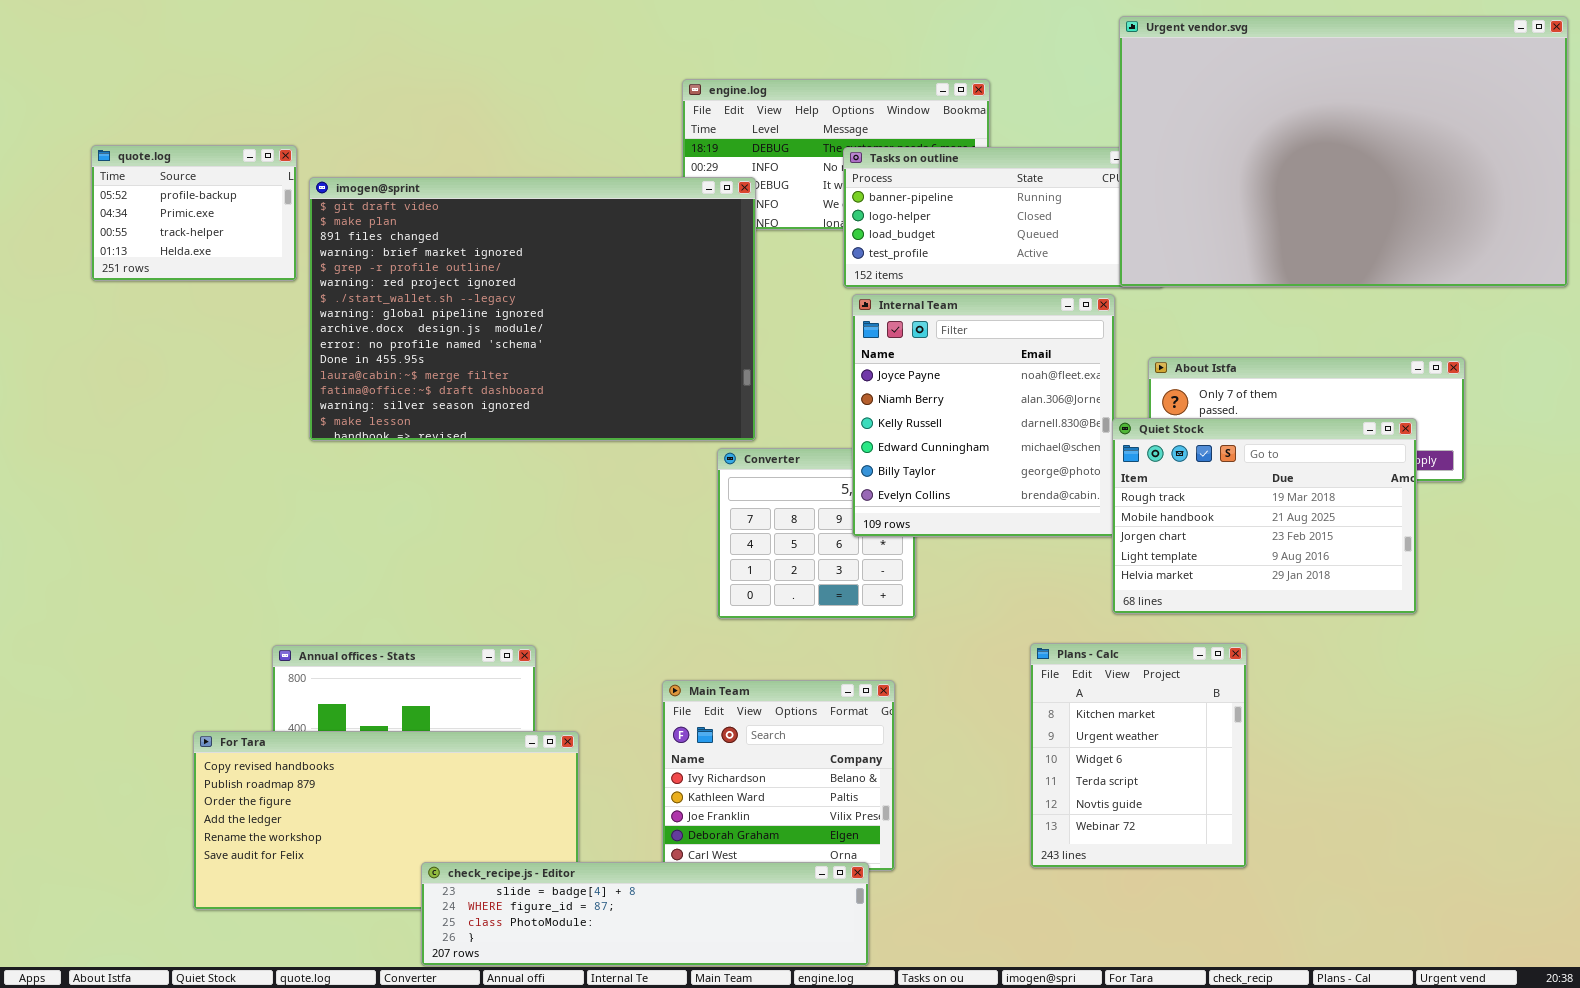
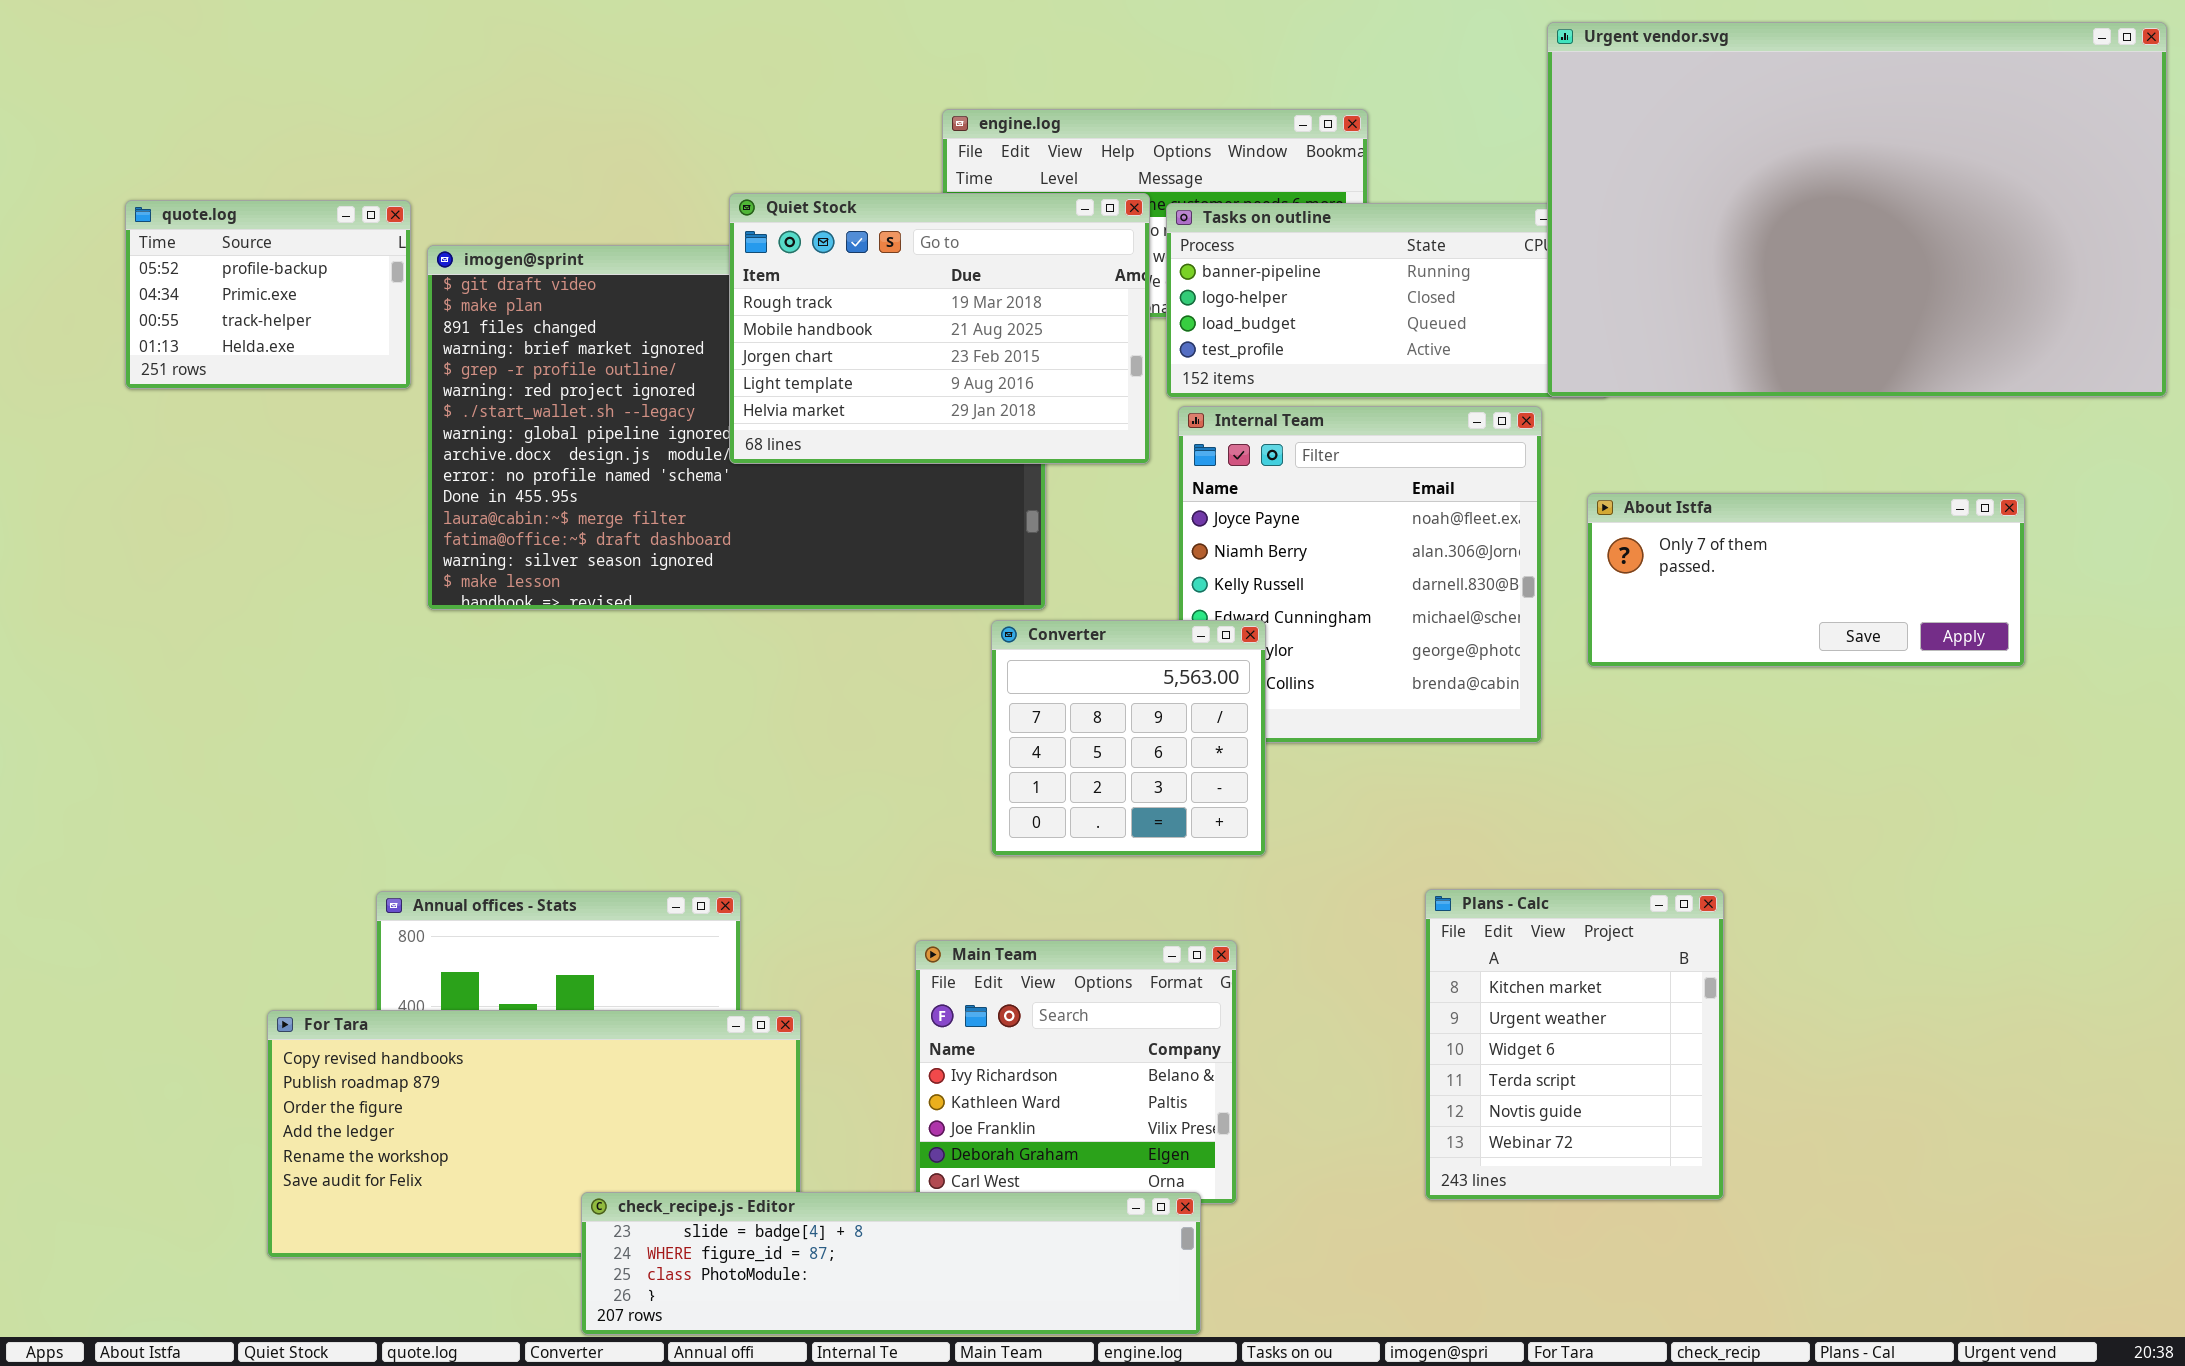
Quiet Stock: [1112,418,1417,614] -> [729,193,1150,464], moved
Converter: [717,448,916,619] -> [991,620,1266,856], raised

